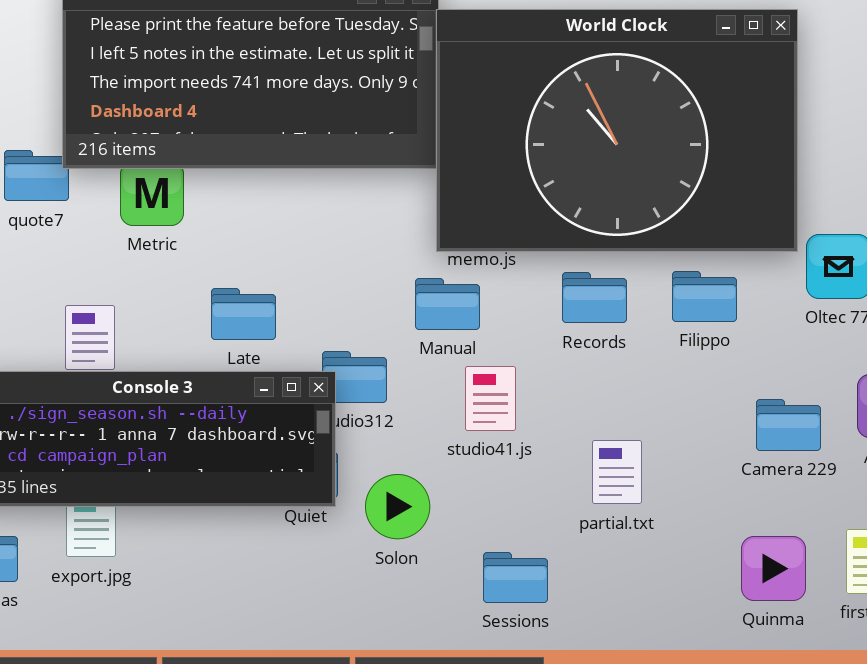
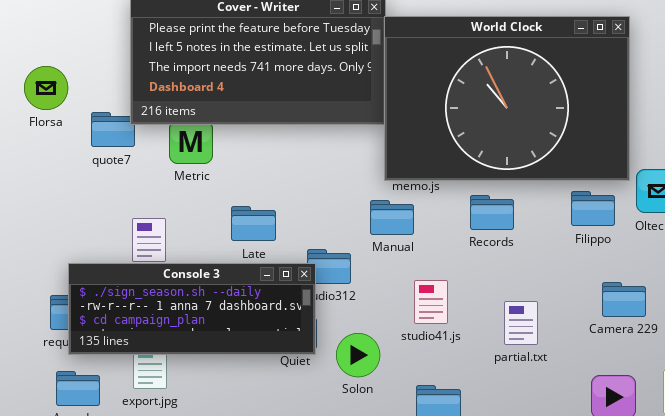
Filippo: [672,271,737,322] -> [571,191,615,226], moved
studio41.js: [465,366,516,431] -> [414,280,448,324], moved
partial.txt: [592,440,642,504] -> [504,301,538,345], moved

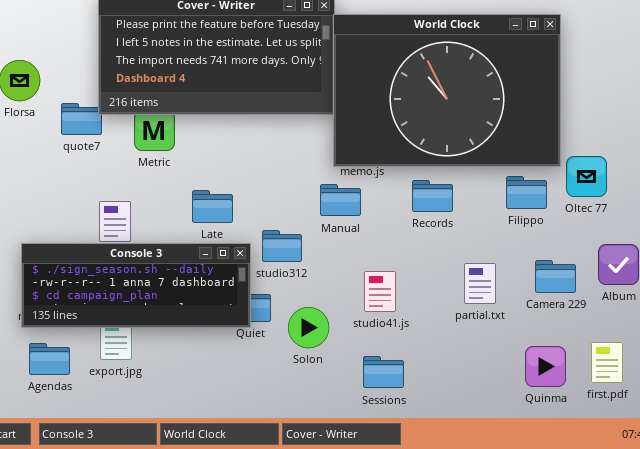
Console 3: [68,263,316,355] -> [21,243,251,328], moved
studio41.js: [414,280,448,324] -> [364,271,396,312], moved
partial.txt: [504,301,538,345] -> [464,263,496,304], moved

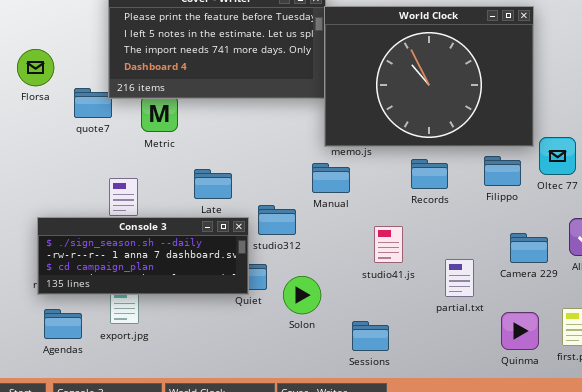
Records: [412,180,453,212] -> [411,159,448,189], moved
partial.txt: [464,263,496,304] -> [445,259,474,297], moved
studio41.js: [364,271,396,312] -> [374,226,403,263], moved

